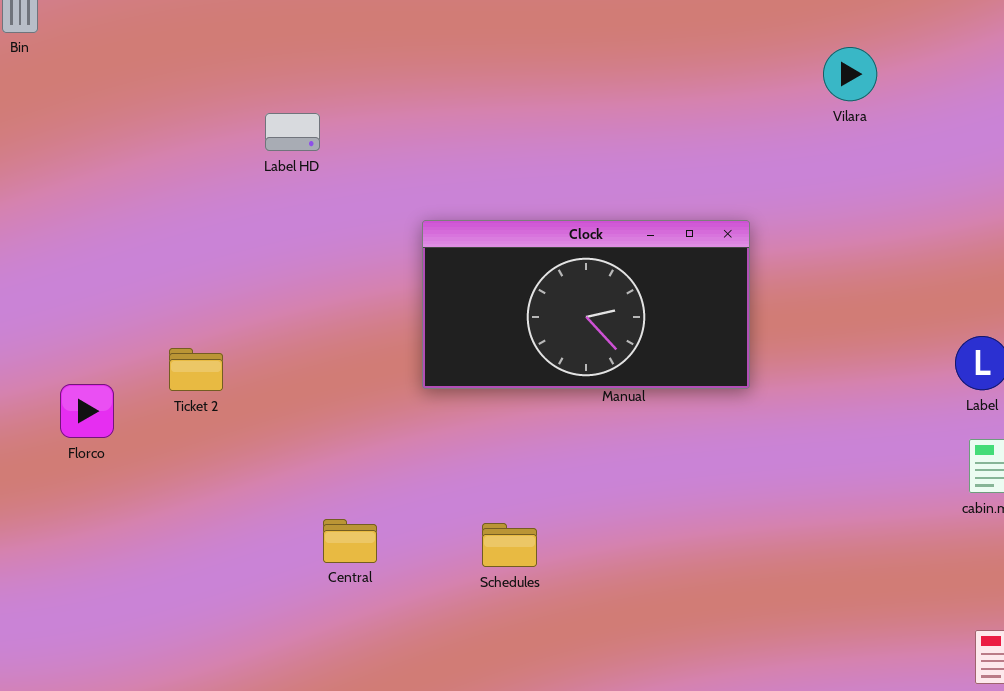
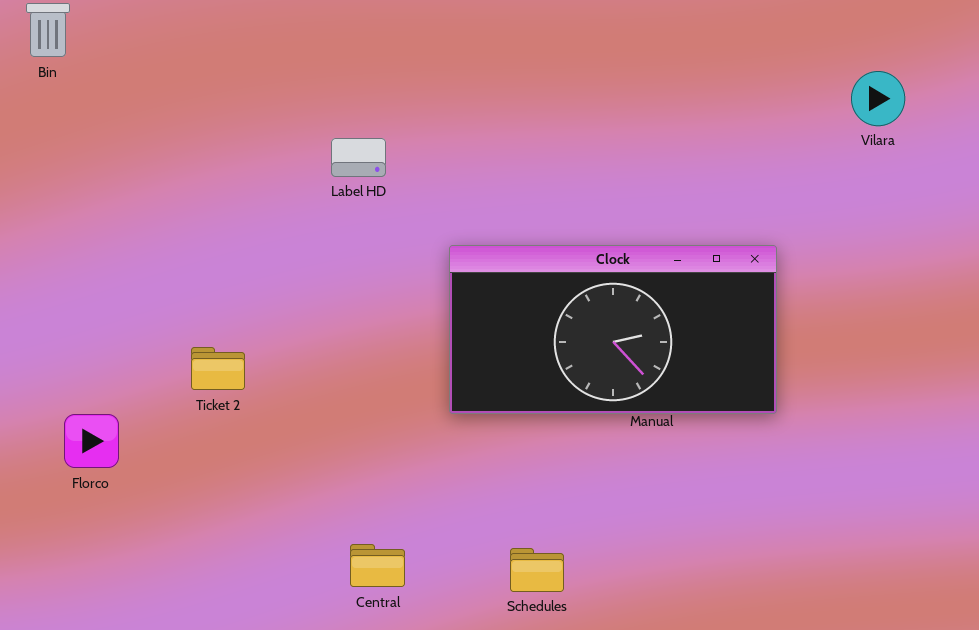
Label HD: [265,113,320,151] -> [331,138,386,177], moved
Ticket 2: [169,348,223,391] -> [191,347,245,390], moved
Florco: [60,384,114,438] -> [64,414,119,468], moved

